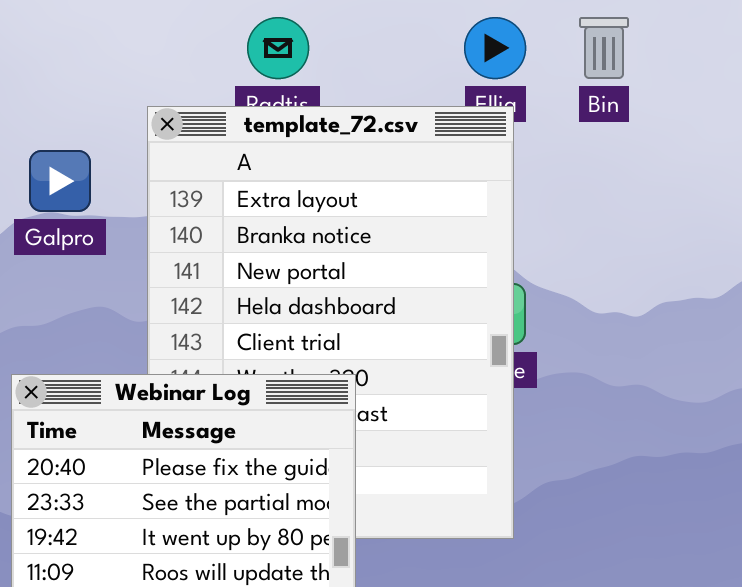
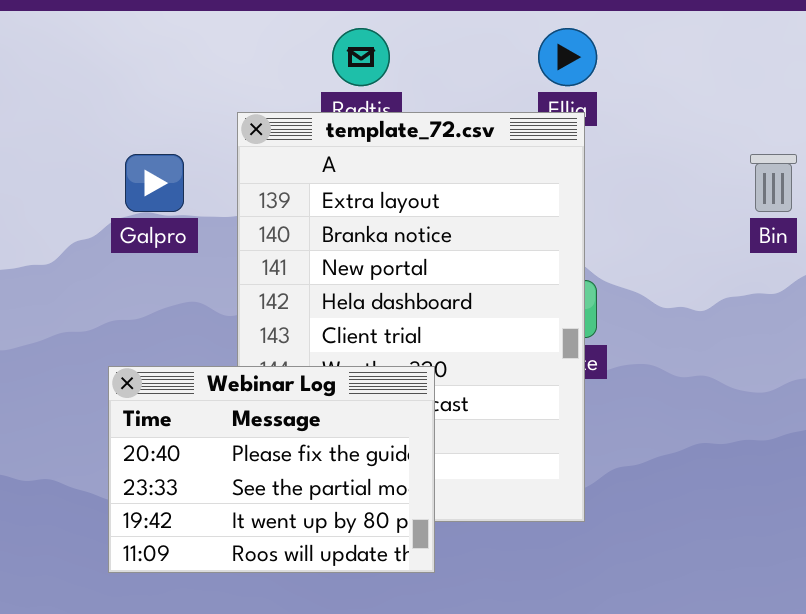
Bin: [579,17,629,79] -> [750,154,797,212], moved

